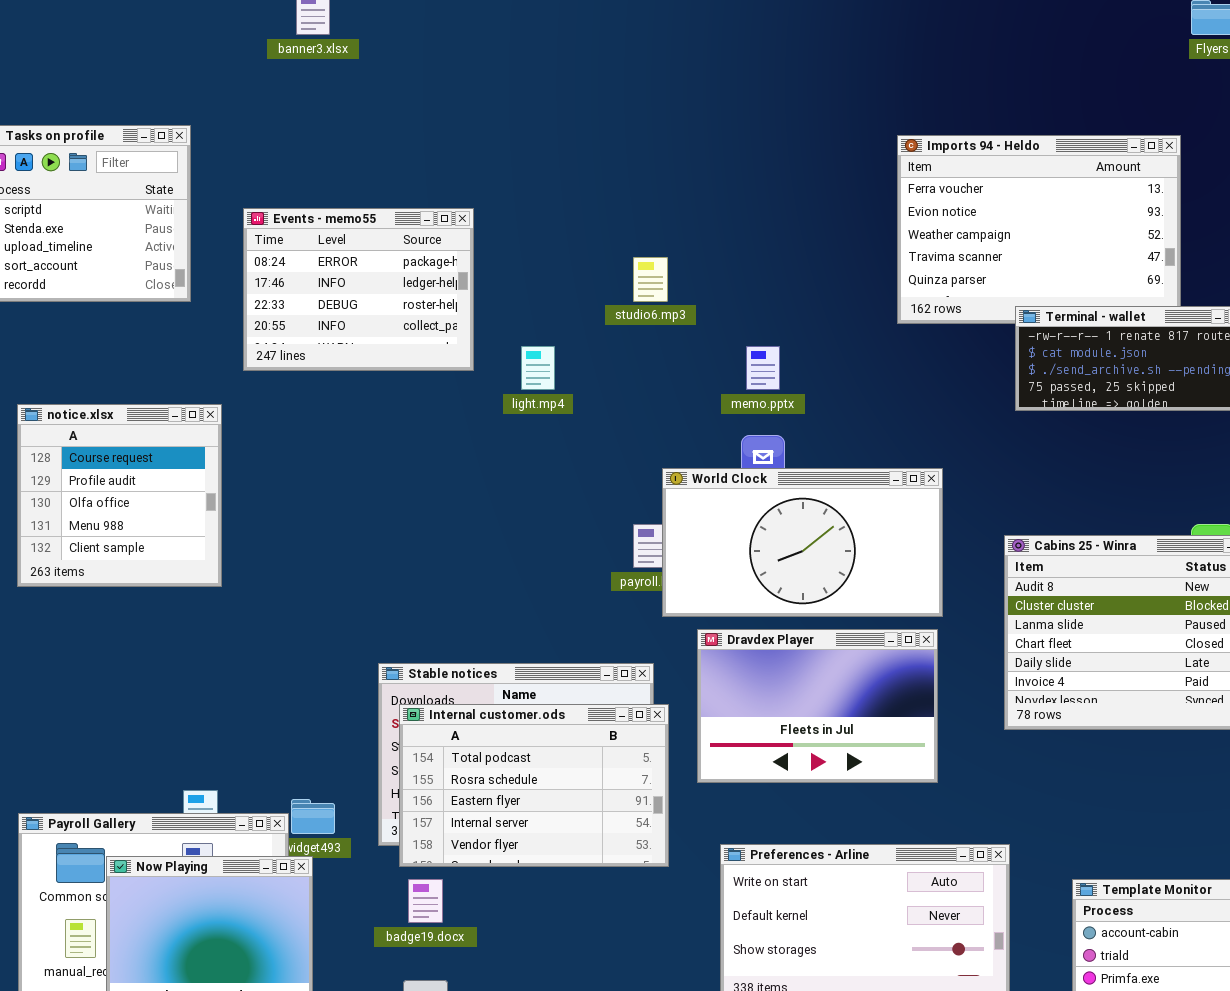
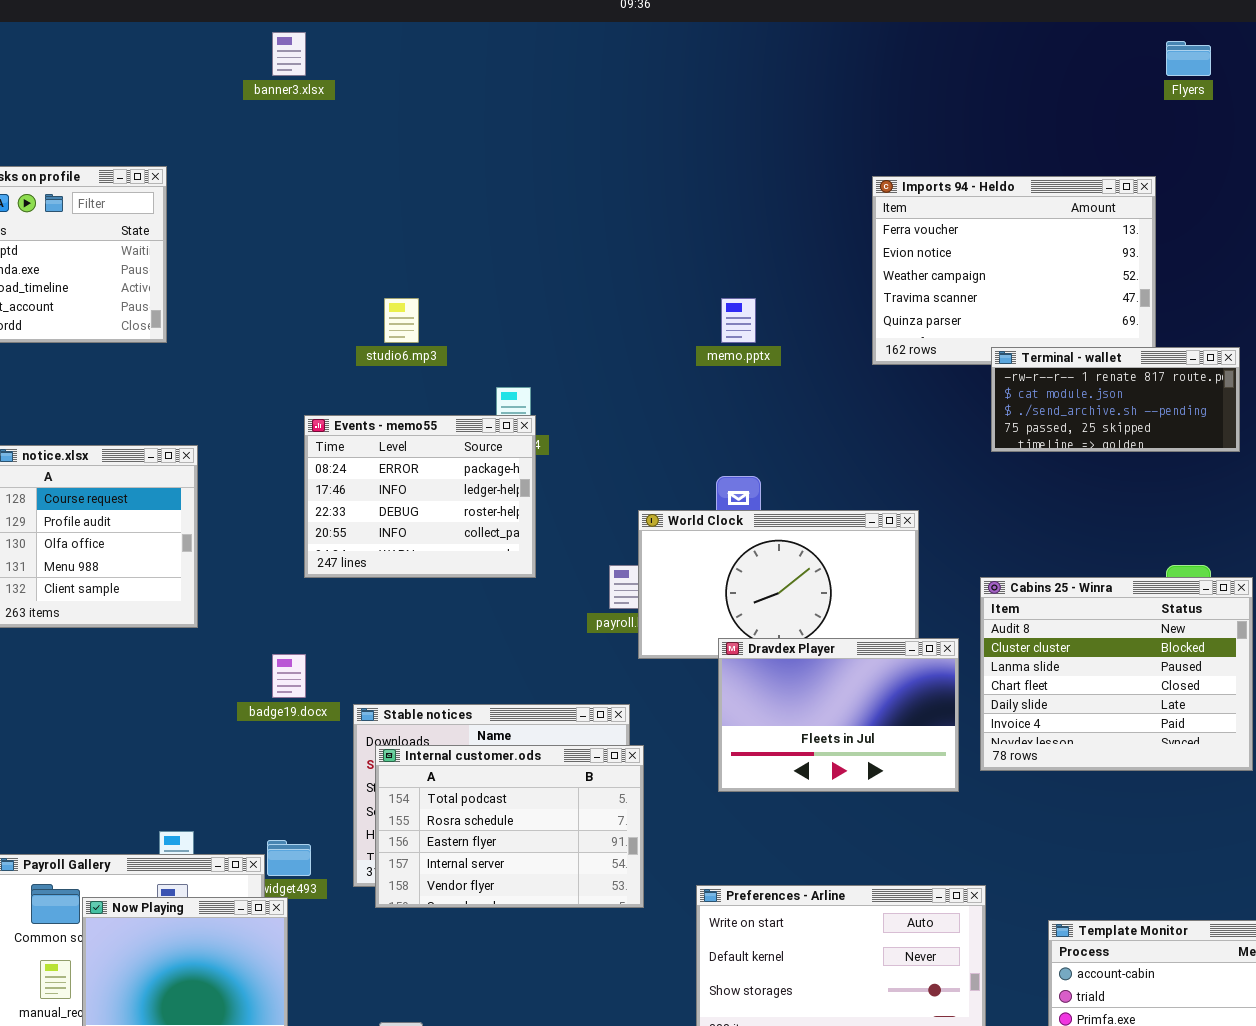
Events - memo55: [243,208,474,371] -> [304,415,536,578], moved
studio6.mp3: [633,257,668,302] -> [384,298,419,343], moved
memo.pptx: [746,346,780,390] -> [721,298,756,343], moved
Dravdex Player: [697,629,938,783] -> [718,638,959,792], moved
badge19.docx: [408,879,443,923] -> [272,654,306,698], moved

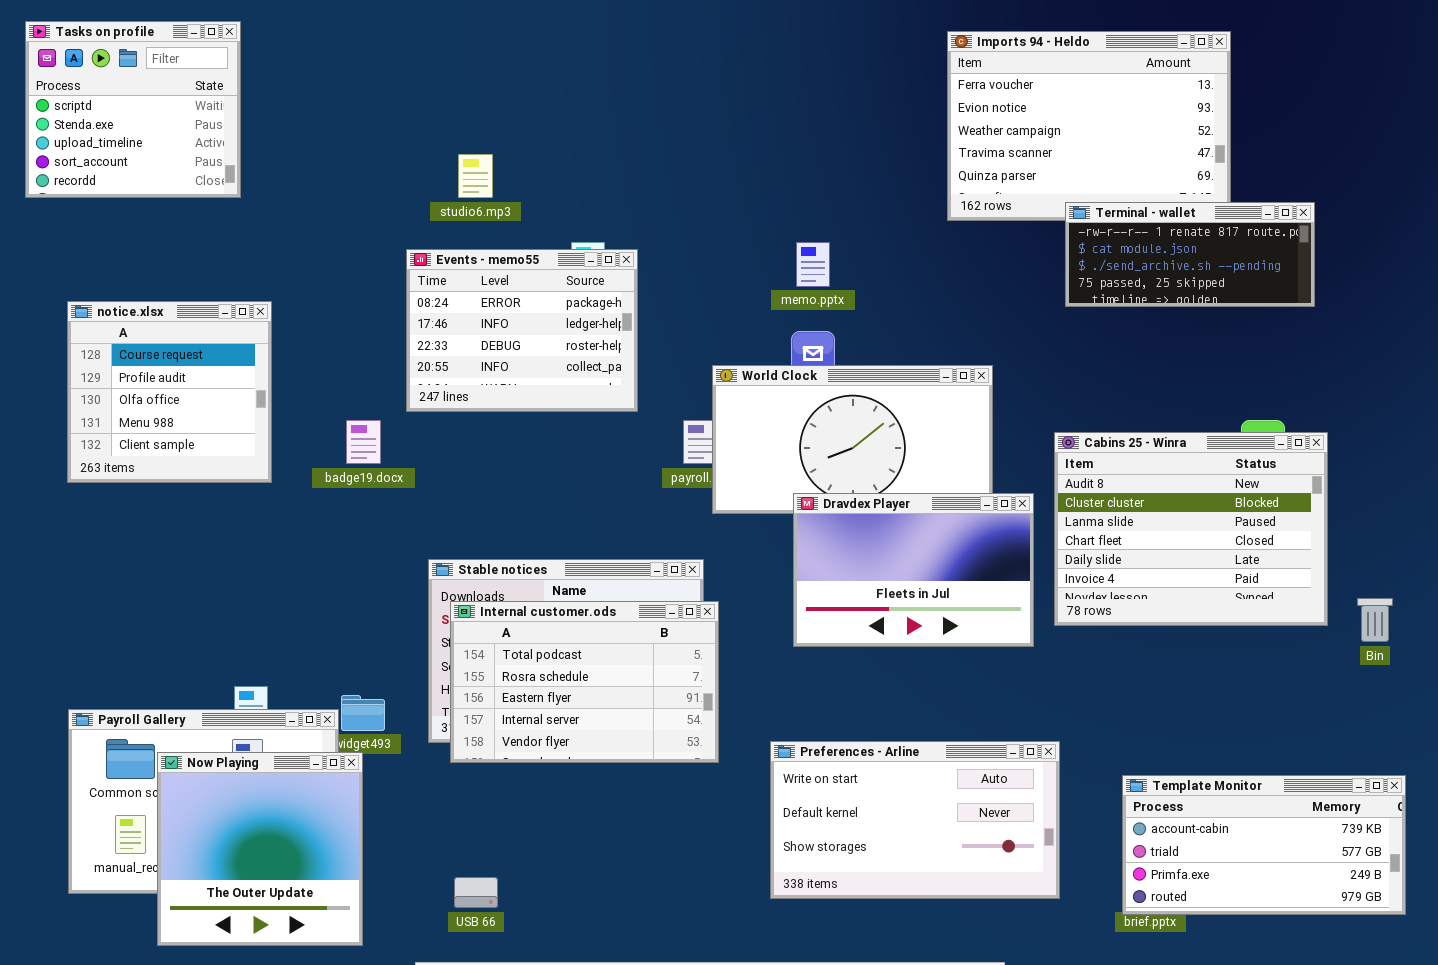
memo.pptx: [721,298,756,343] -> [796,242,830,287], moved
Events - memo55: [304,415,536,578] -> [406,249,638,412], moved
badge19.docx: [272,654,306,698] -> [346,420,381,464], moved

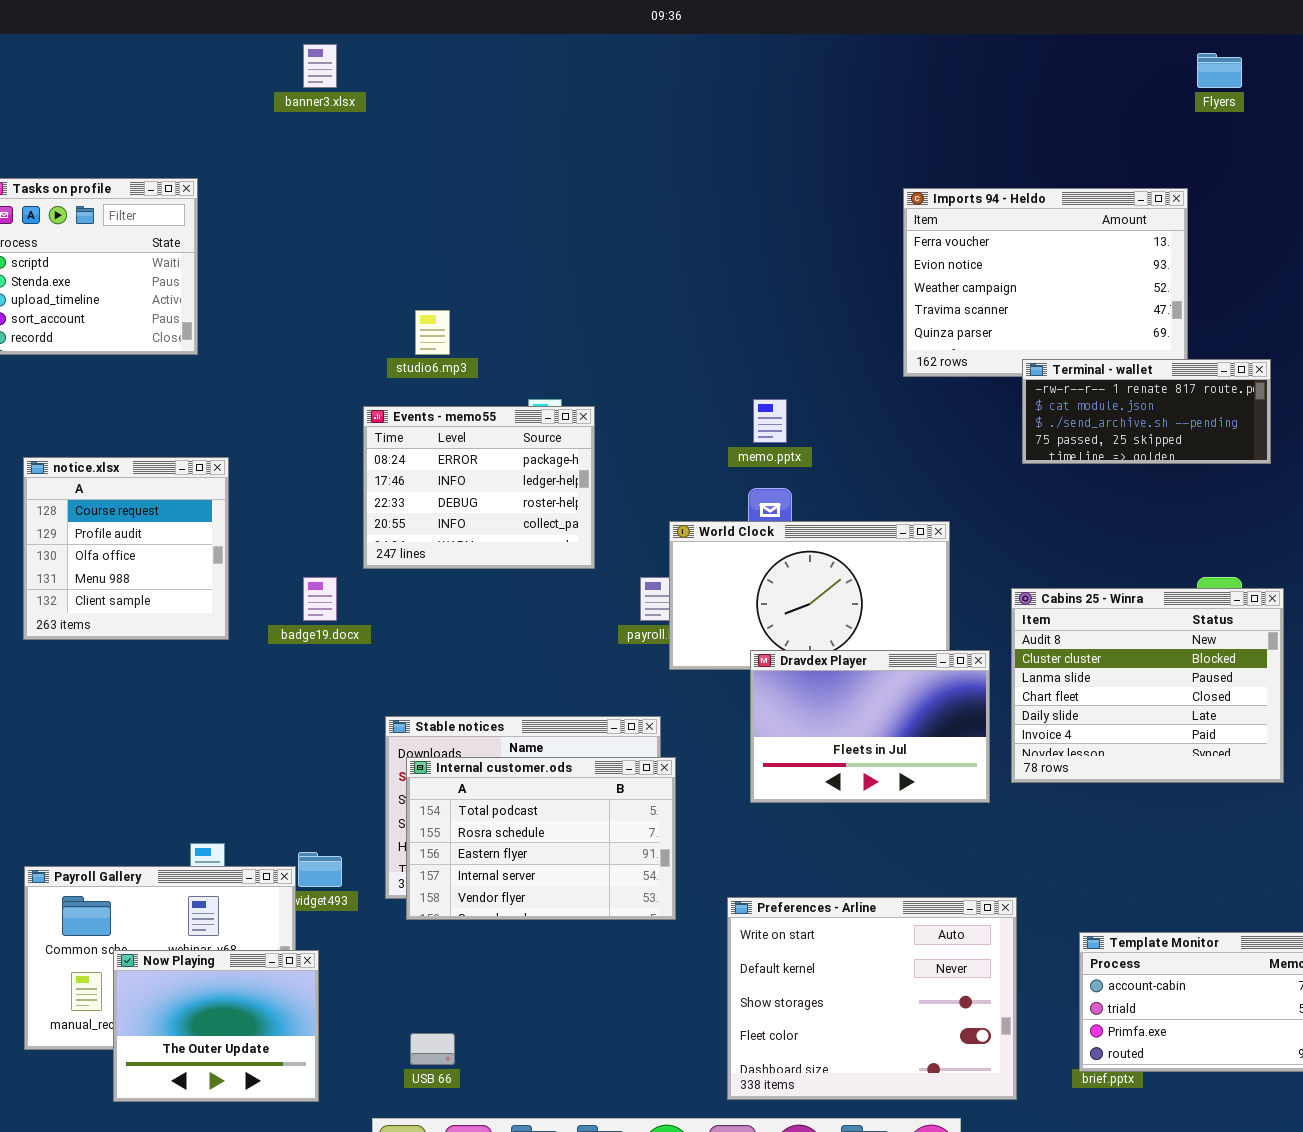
Preferences - Arline: [770,741,1060,899] -> [727,897,1017,1100], resized
Now Playing: [157,752,363,946] -> [113,950,319,1102], resized

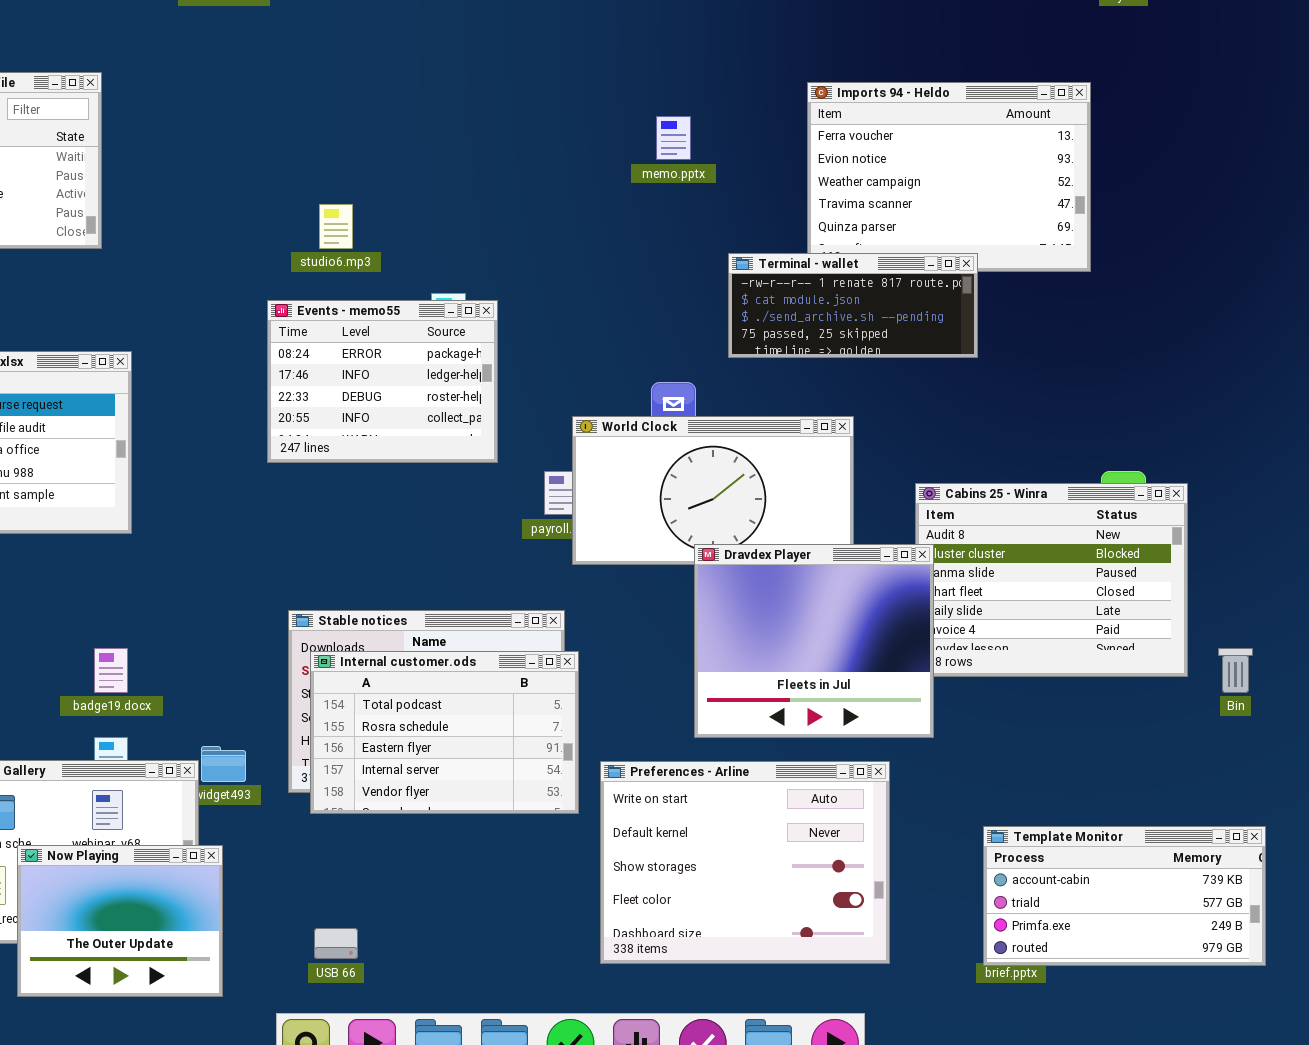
Terminal - wallet: [1022,359,1271,464] -> [728,253,978,358], moved
memo.pptx: [753,399,787,443] -> [656,116,691,160], moved
badge19.docx: [303,577,337,621] -> [94,648,128,693], moved
Dravdex Player: [750,650,990,803] -> [694,544,934,738], moved, resized
Preferences - Arline: [727,897,1017,1100] -> [600,761,890,964], moved

